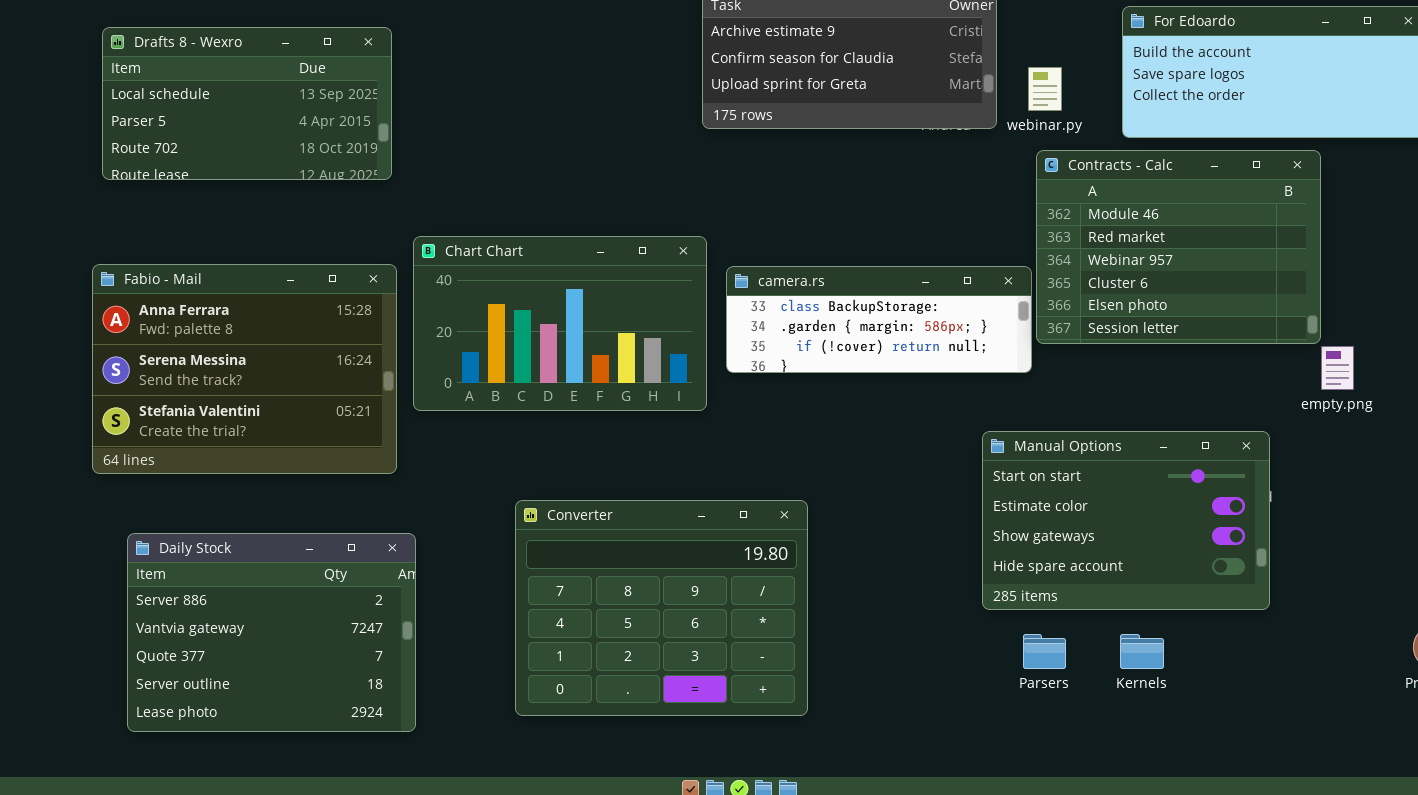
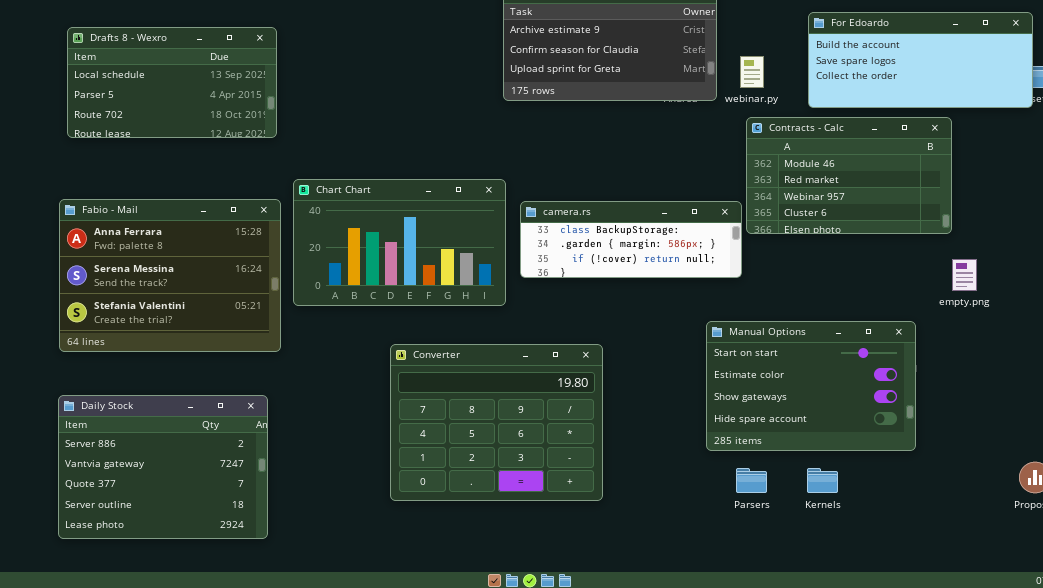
Contracts - Calc: [1036,150,1321,344] -> [746,117,952,234], resized
Converter: [515,500,808,716] -> [390,344,603,501], moved
Daily Stock: [127,533,416,732] -> [58,395,268,539], moved

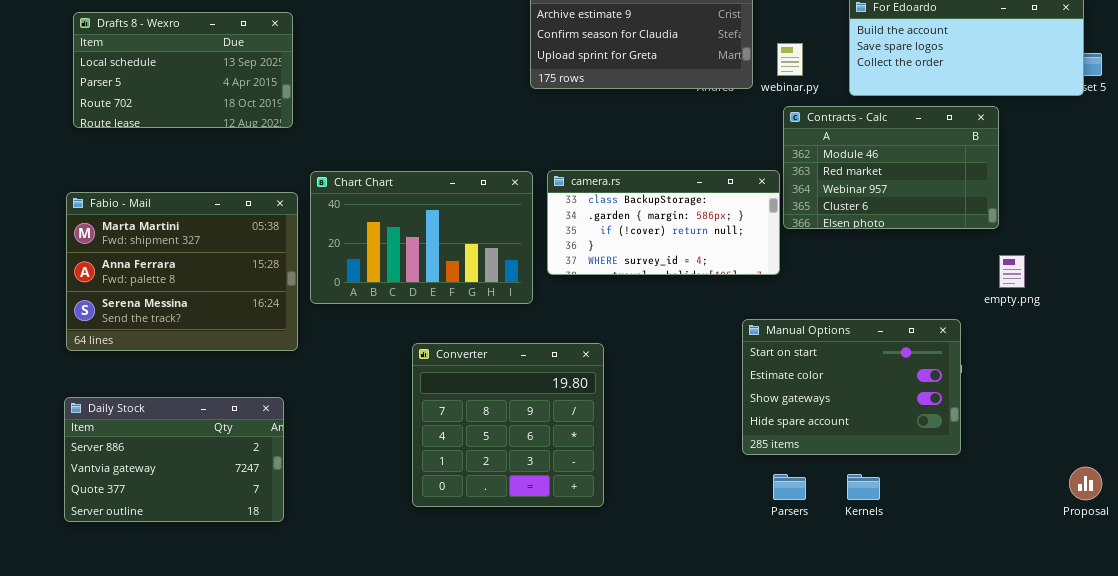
Fabio - Mail: [59,199,281,352] -> [66,192,298,351], scrolled up 1 row
camera.rs: [520,201,742,278] -> [547,170,780,275], resized
Converter: [390,344,603,501] -> [412,343,604,507], resized
Daily Stock: [58,395,268,539] -> [64,397,284,522], resized

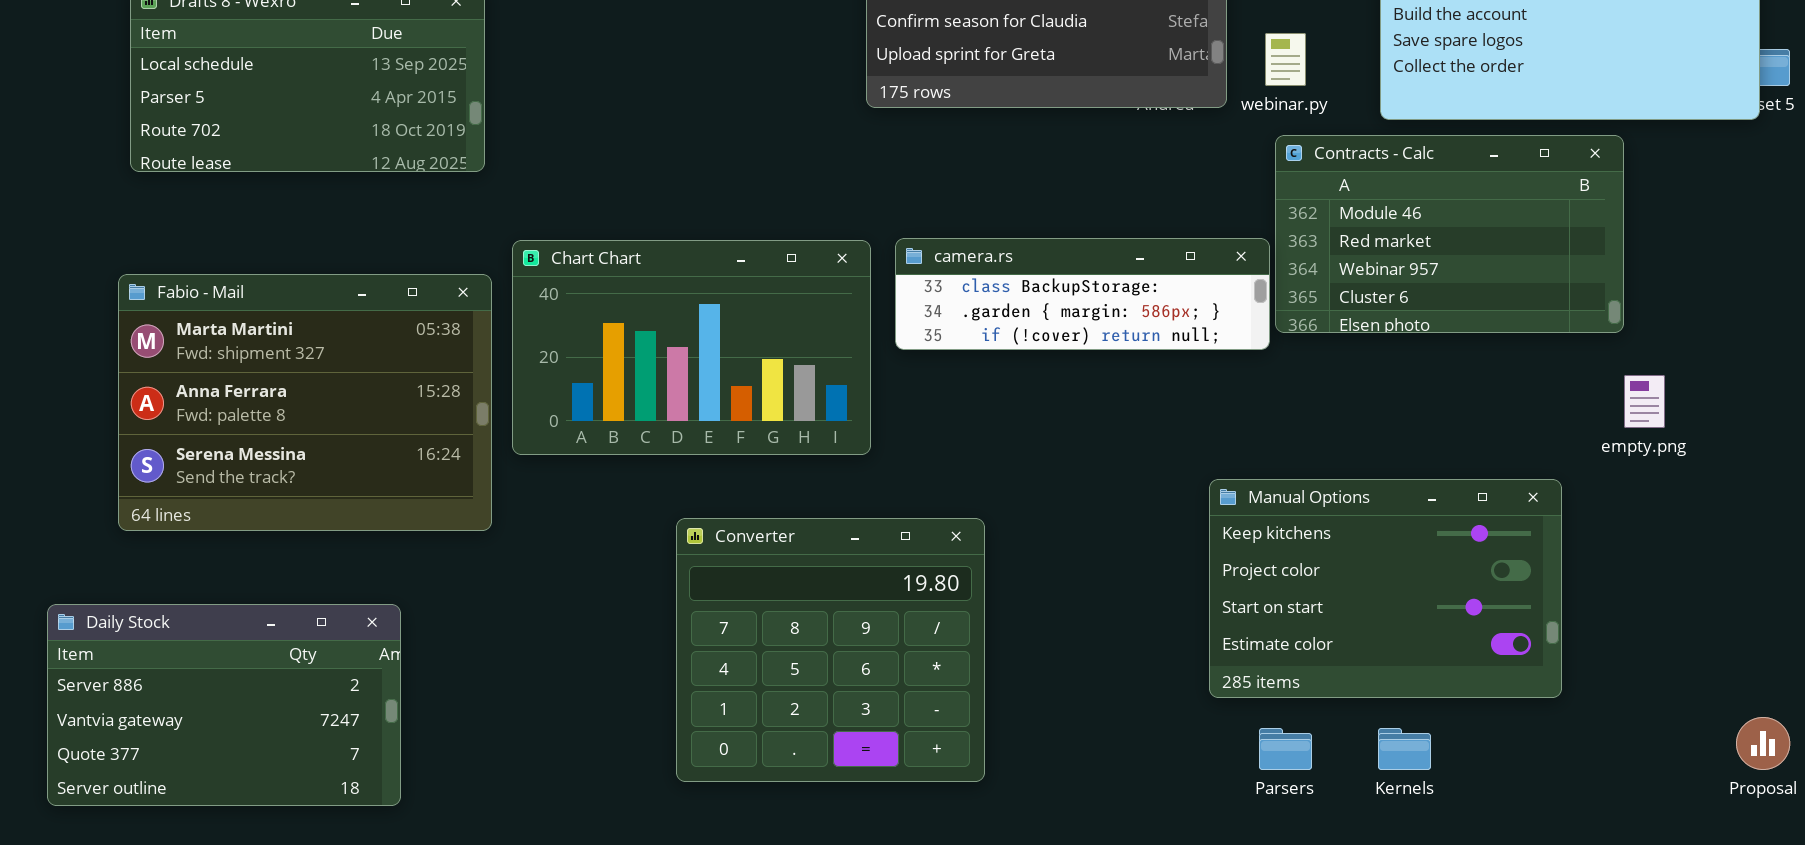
camera.rs: [547,170,780,275] -> [895,238,1270,350], resized
Manual Options: [742,319,961,455] -> [1209,479,1562,698], scrolled up 2 rows
Daily Stock: [64,397,284,522] -> [47,604,401,806], moved

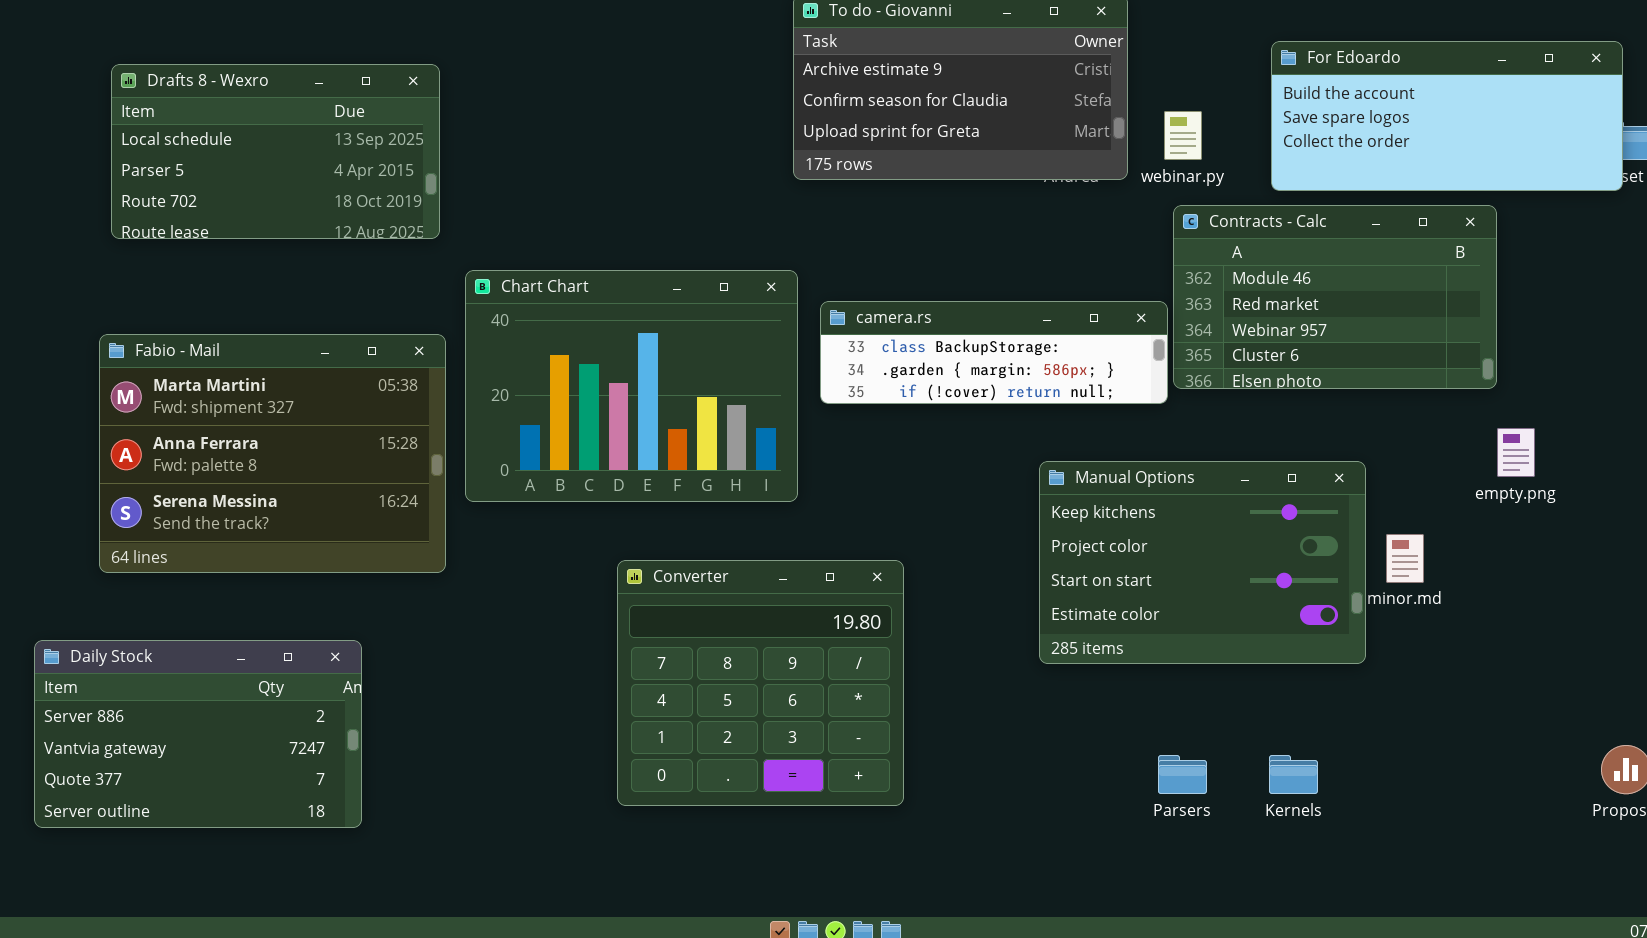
Chart Chart: [512,240,871,455] -> [465,270,798,502], resized
Manual Options: [1209,479,1562,698] -> [1039,461,1366,664], moved

